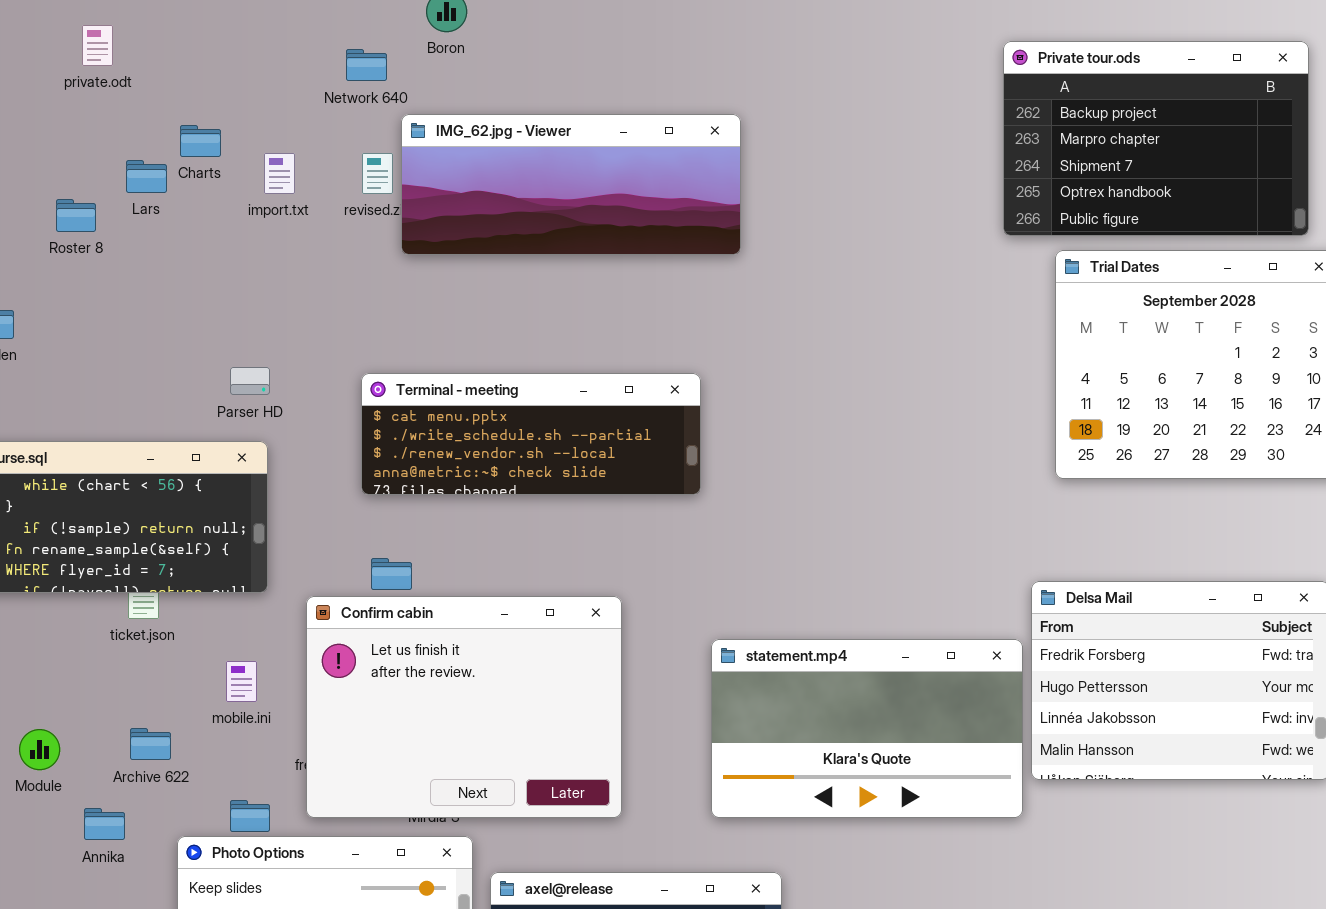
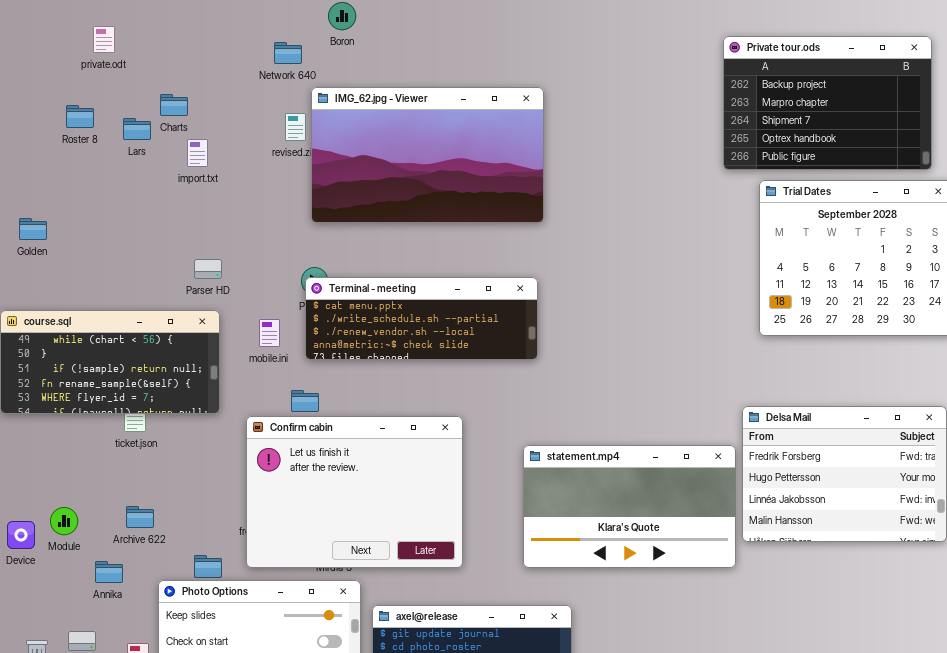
IMG_62.jpg - Viewer: [401,114,741,255] -> [311,87,544,223], resized
import.txt: [264,153,295,194] -> [187,139,208,167], moved
Roster 8: [56,199,96,232] -> [66,105,94,128], moved
Terminal - meeting: [361,373,701,495] -> [305,277,538,360], moved
mobile.ini: [226,661,257,702] -> [259,319,280,347], moved

